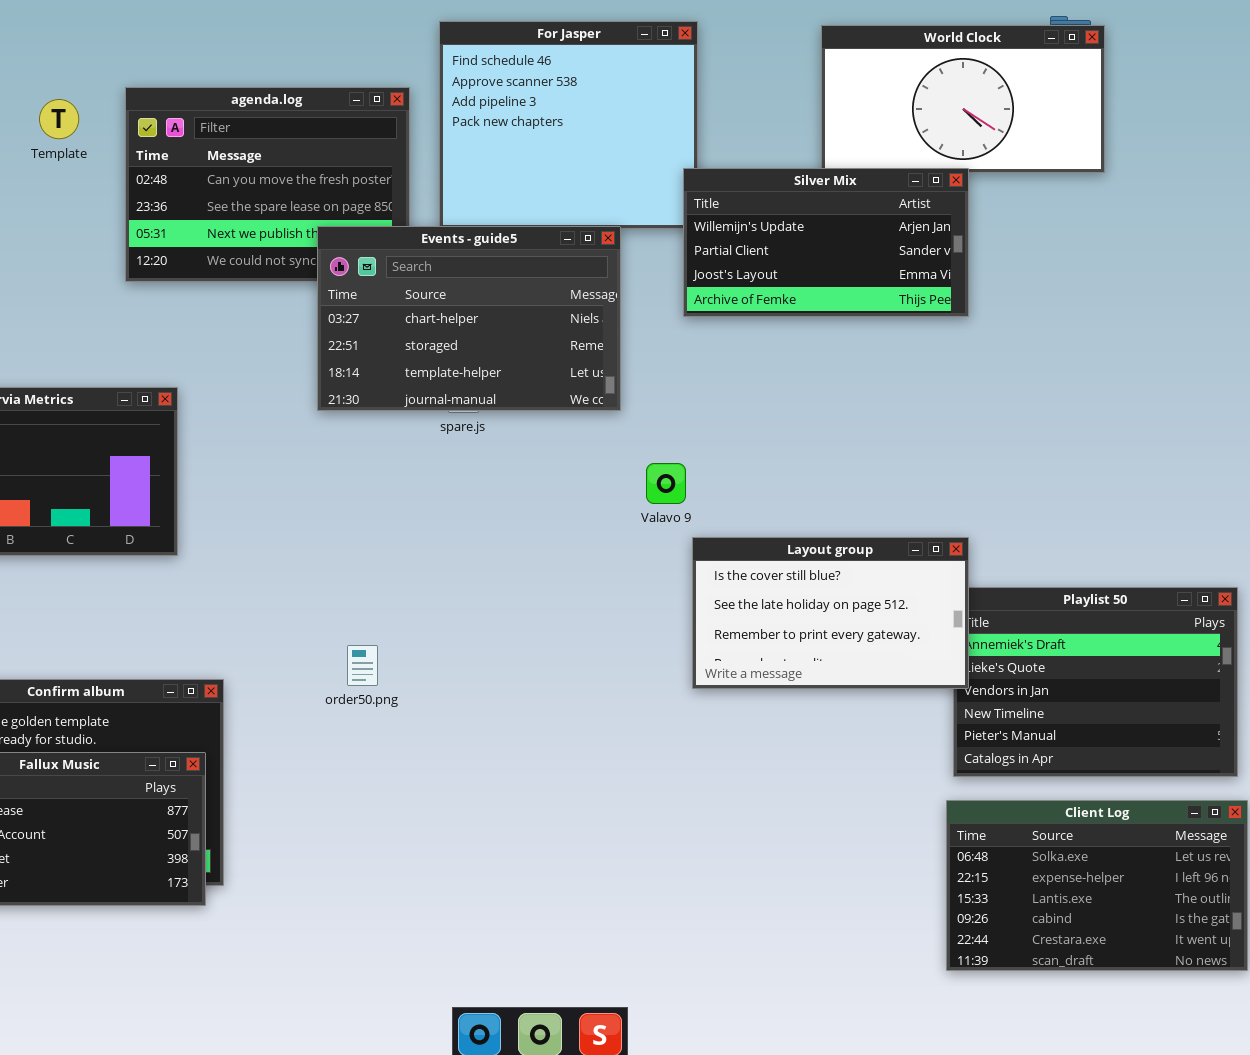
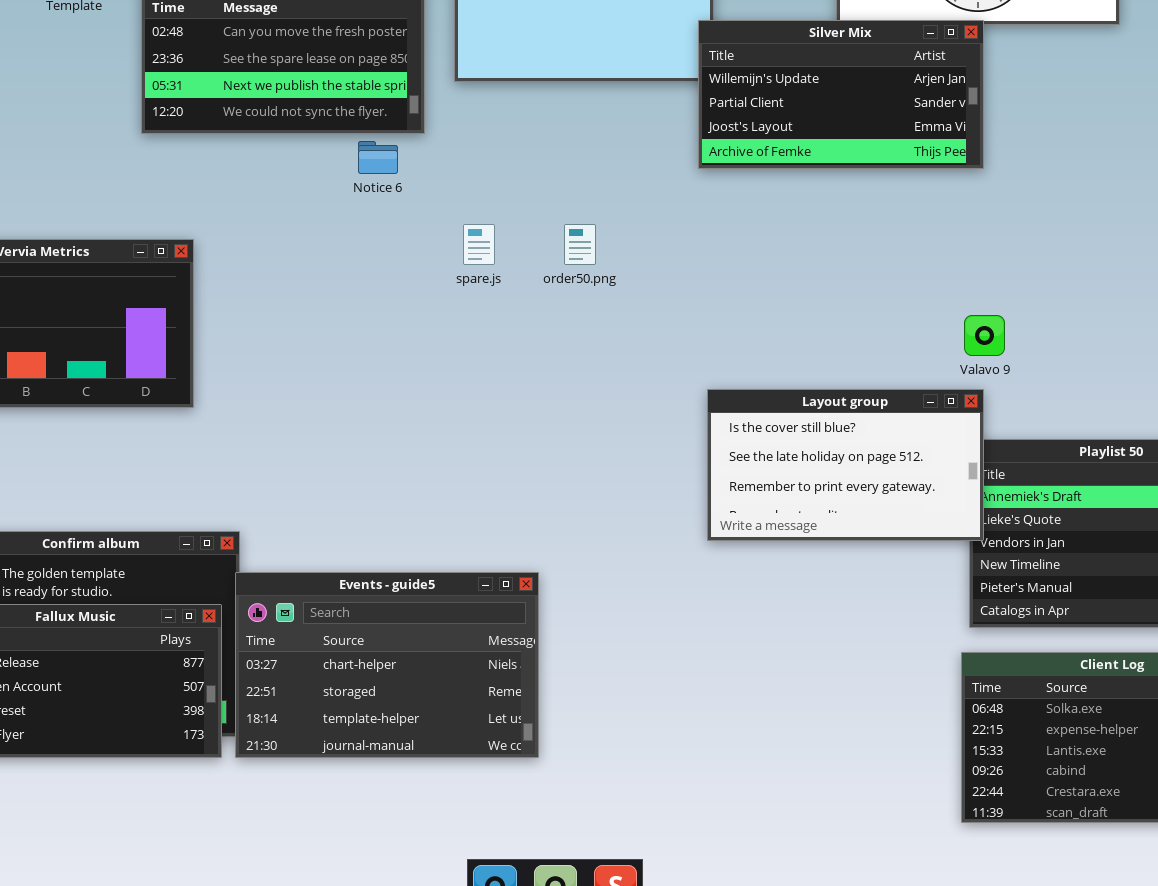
Events - guide5: [317,226,621,411] -> [235,572,539,758], moved
Valavo 9: [646,463,686,504] -> [964,315,1005,356], moved
order50.png: [347,645,378,686] -> [564,224,596,265], moved

